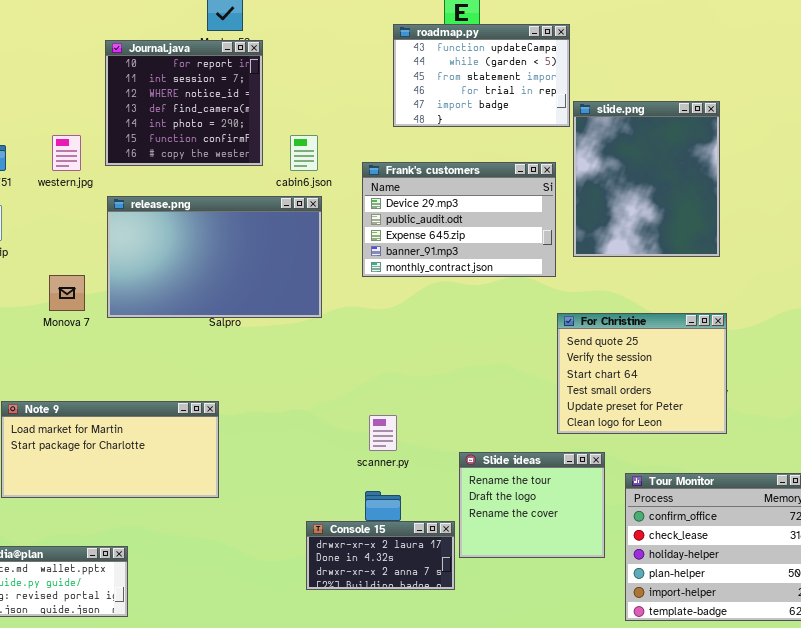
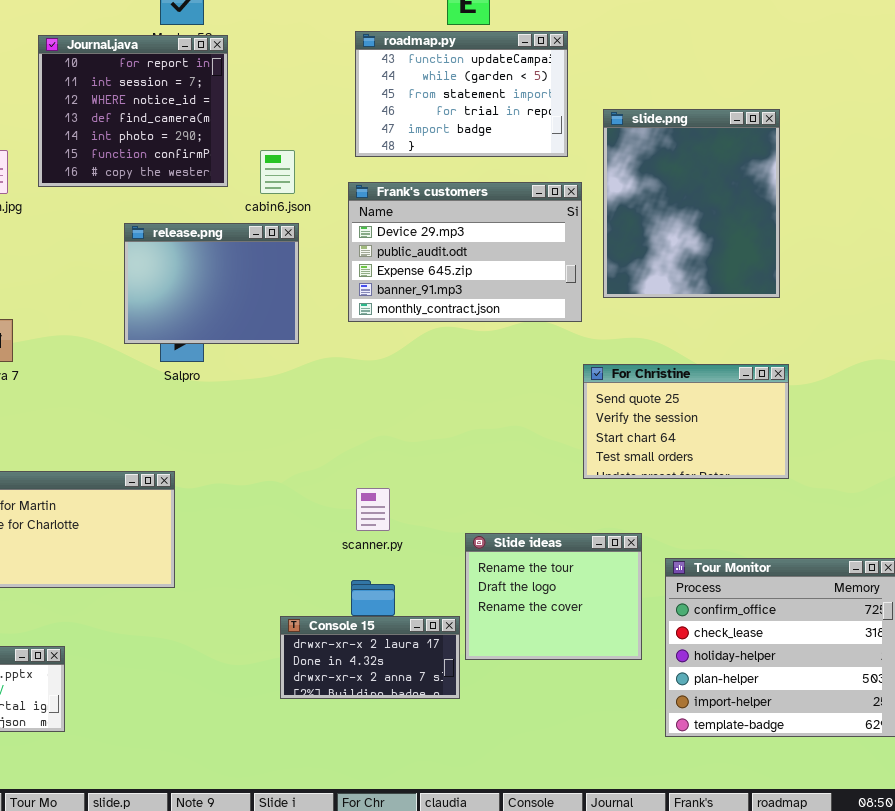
roadmap.py: [393,24,570,127] -> [355,31,568,157], moved
release.png: [107,196,322,318] -> [124,223,299,344], resized
For Christine: [557,313,727,434] -> [583,364,789,479], resized

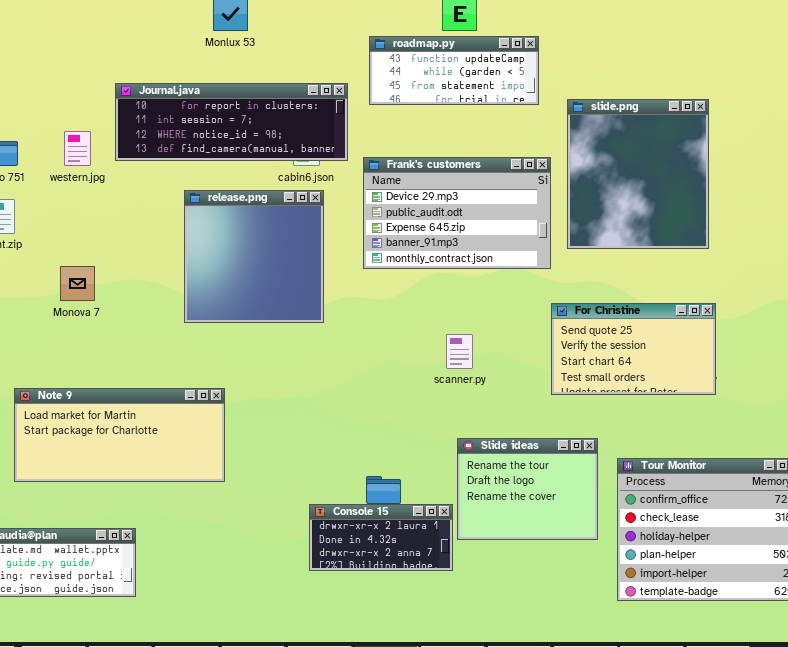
roadmap.py: [355,31,568,157] -> [369,36,539,105], resized
Journal.java: [38,35,228,187] -> [115,83,348,161], resized
release.png: [124,223,299,344] -> [184,190,324,323], resized
scanner.py: [356,488,390,531] -> [446,334,473,369], moved

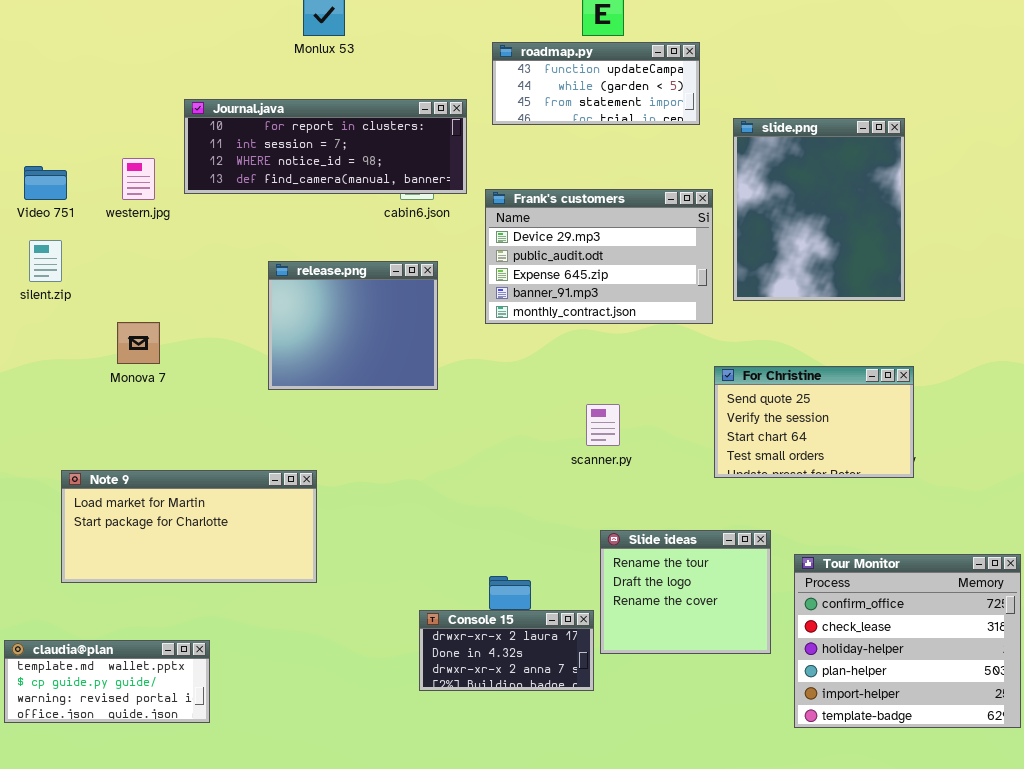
release.png: [184,190,324,323] -> [268,261,438,390], resized

